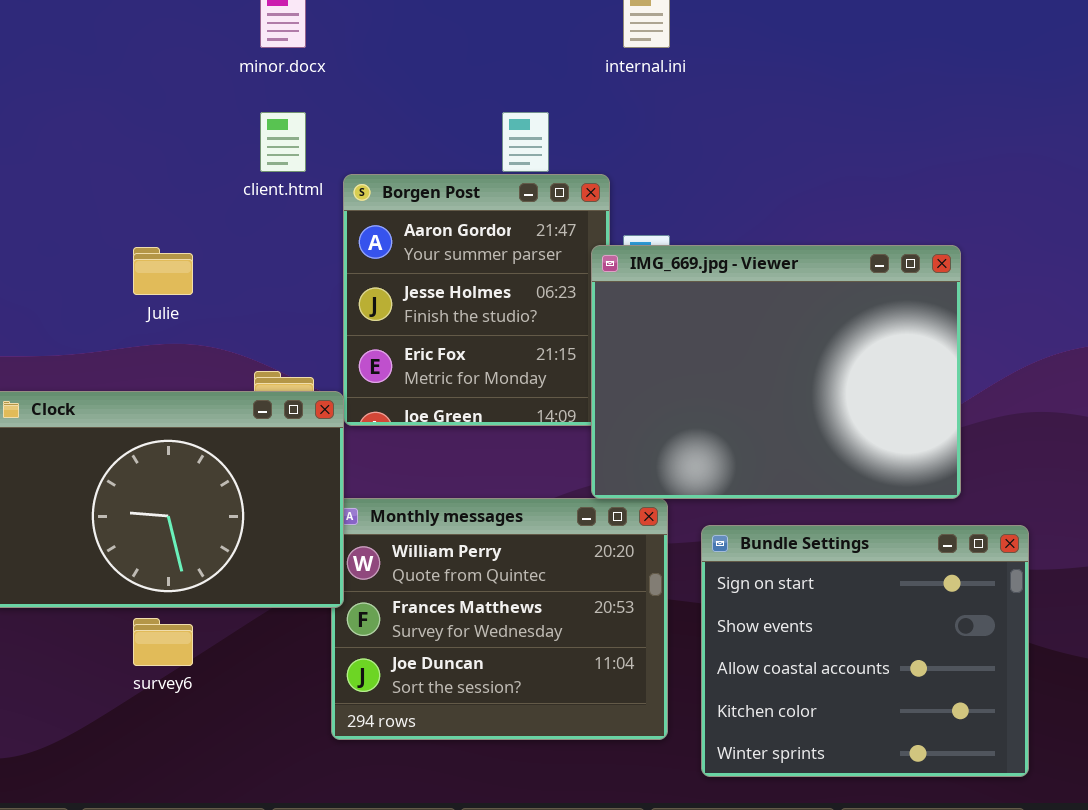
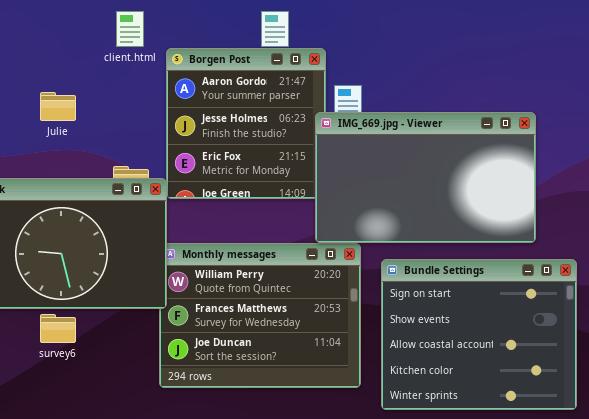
IMG_669.jpg - Viewer: [591,245,961,499] -> [315,112,536,243], resized

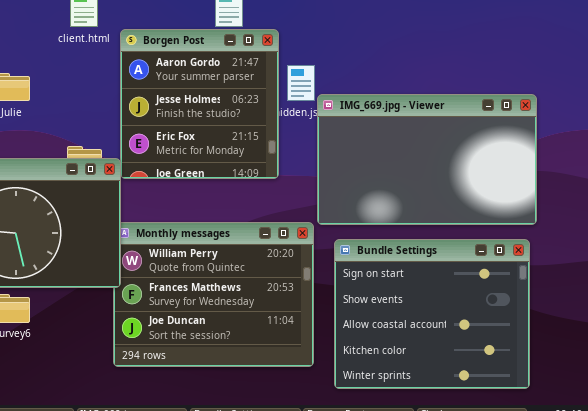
IMG_669.jpg - Viewer: [315,112,536,243] -> [317,94,537,225], moved

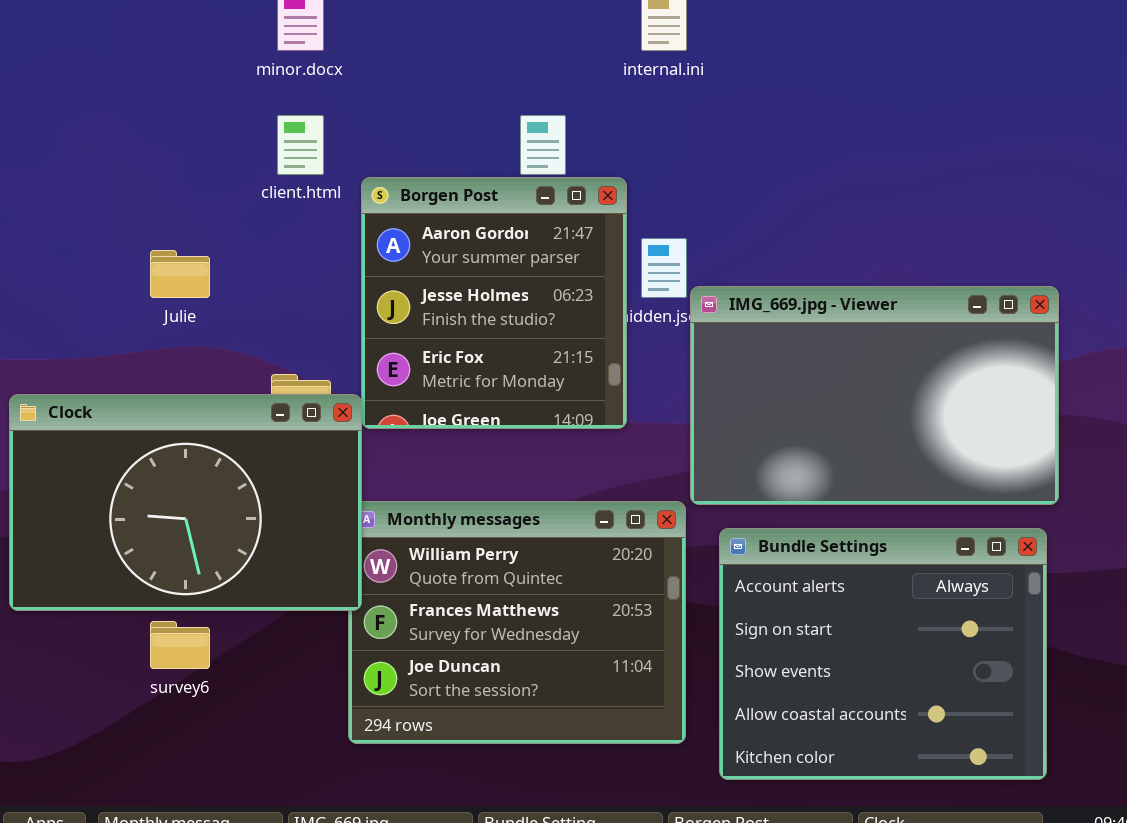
Bundle Settings: [334,239,530,389] -> [719,528,1047,780], scrolled up 1 row

